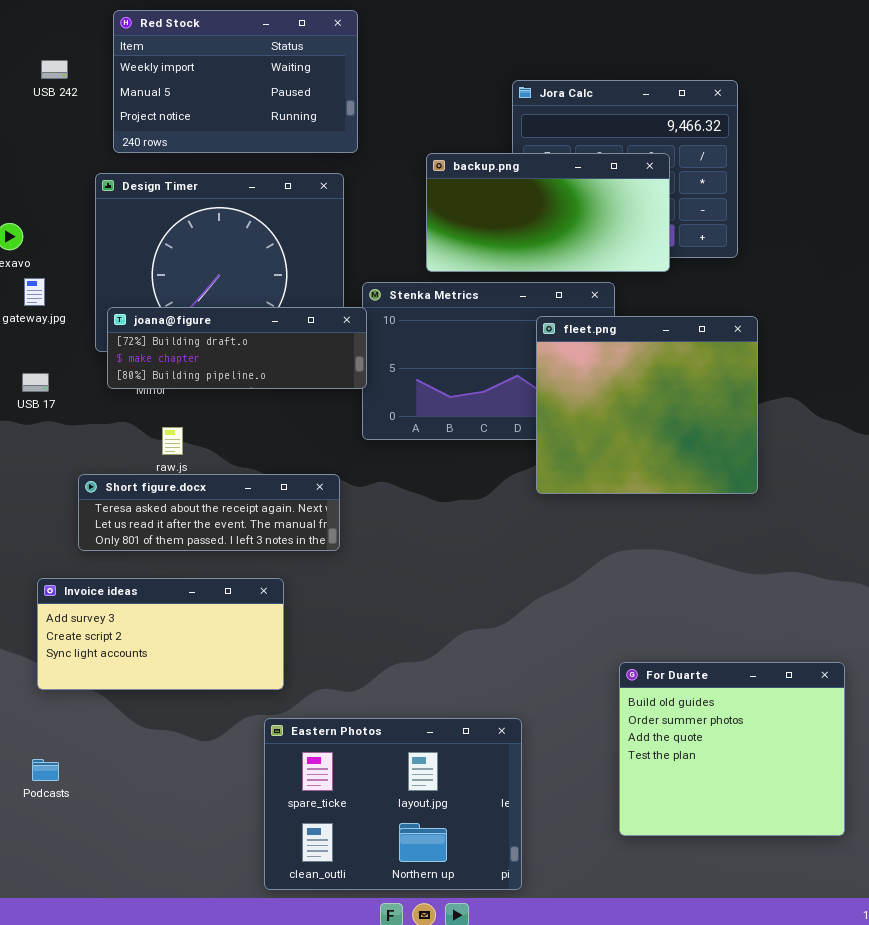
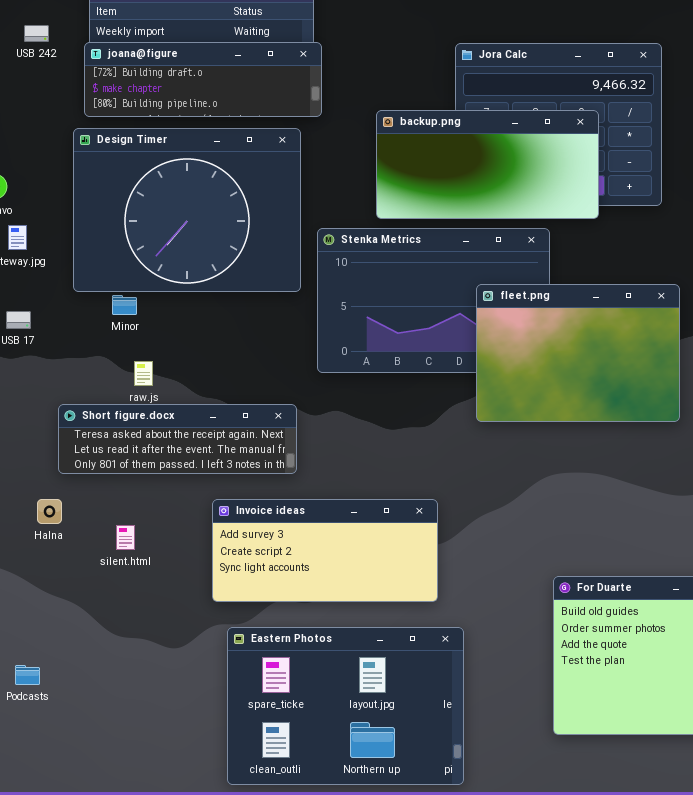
joana@figure: [107,307,367,389] -> [84,42,322,117], moved
fleet.png: [536,316,758,494] -> [476,284,680,422], resized
Invoice ideas: [37,578,284,690] -> [212,499,438,602], moved

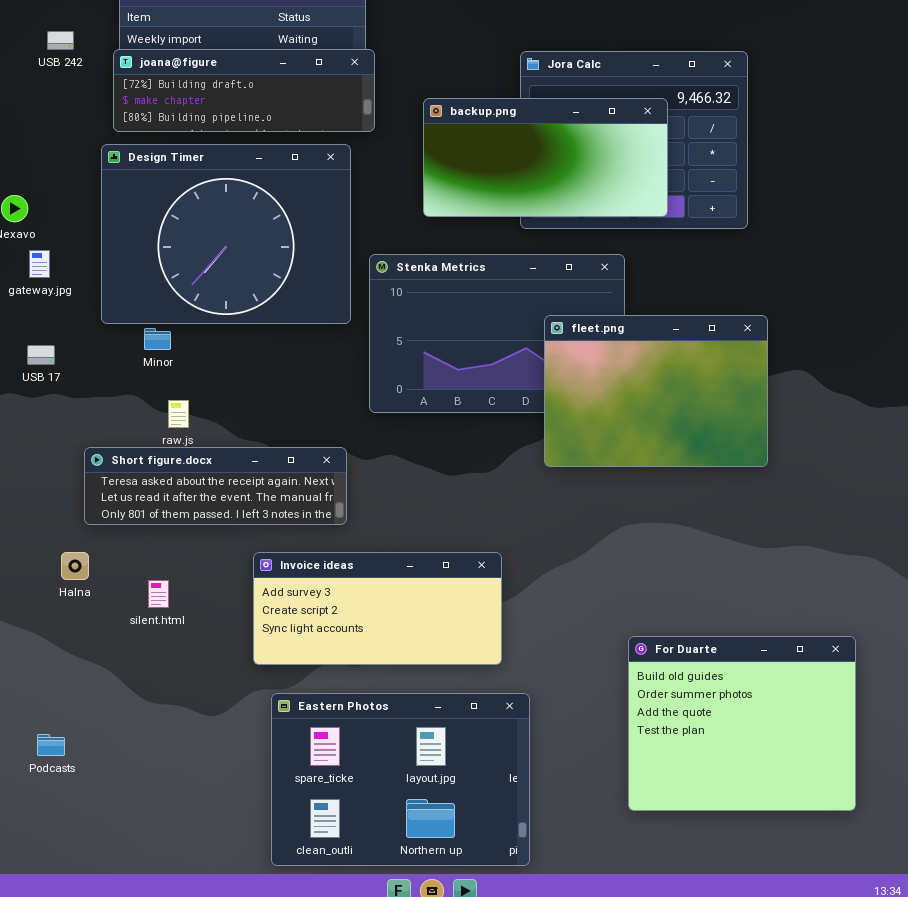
backup.png: [376,110,599,219] -> [423,98,668,217], moved

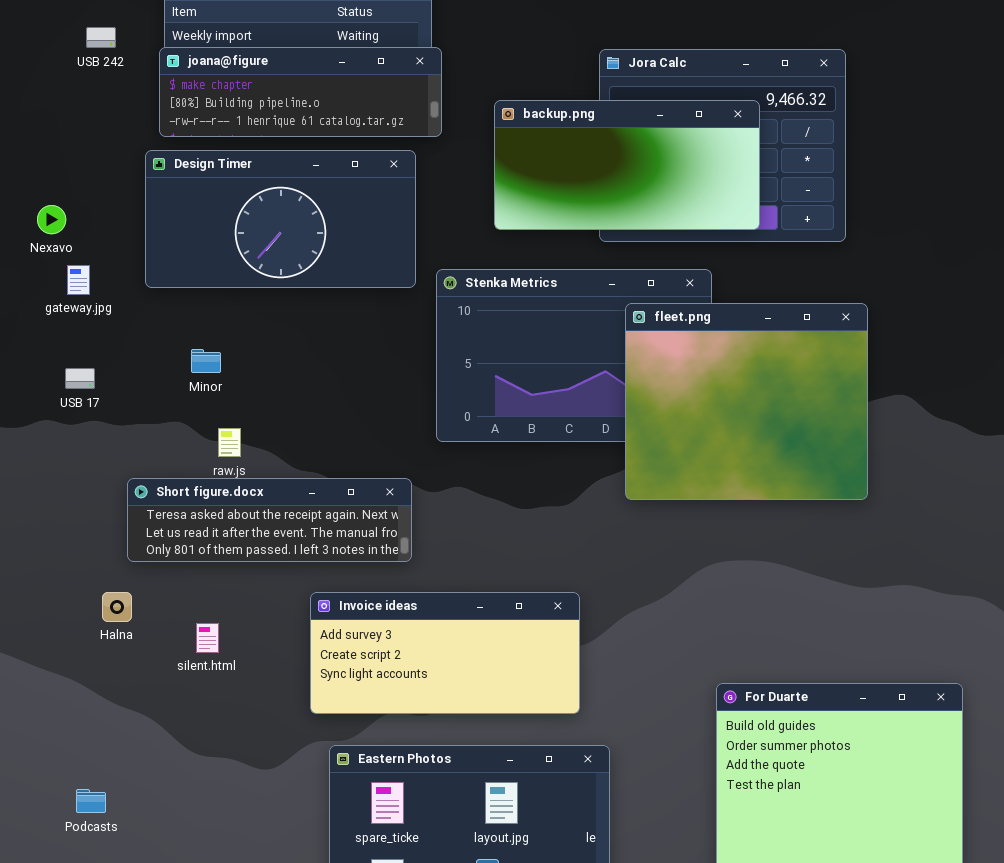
joana@figure: [113,49,375,132] -> [159,47,442,137], scrolled down 1 row
Design Timer: [101,144,351,324] -> [145,150,416,288], resized
fleet.png: [544,315,768,467] -> [625,303,868,500], resized

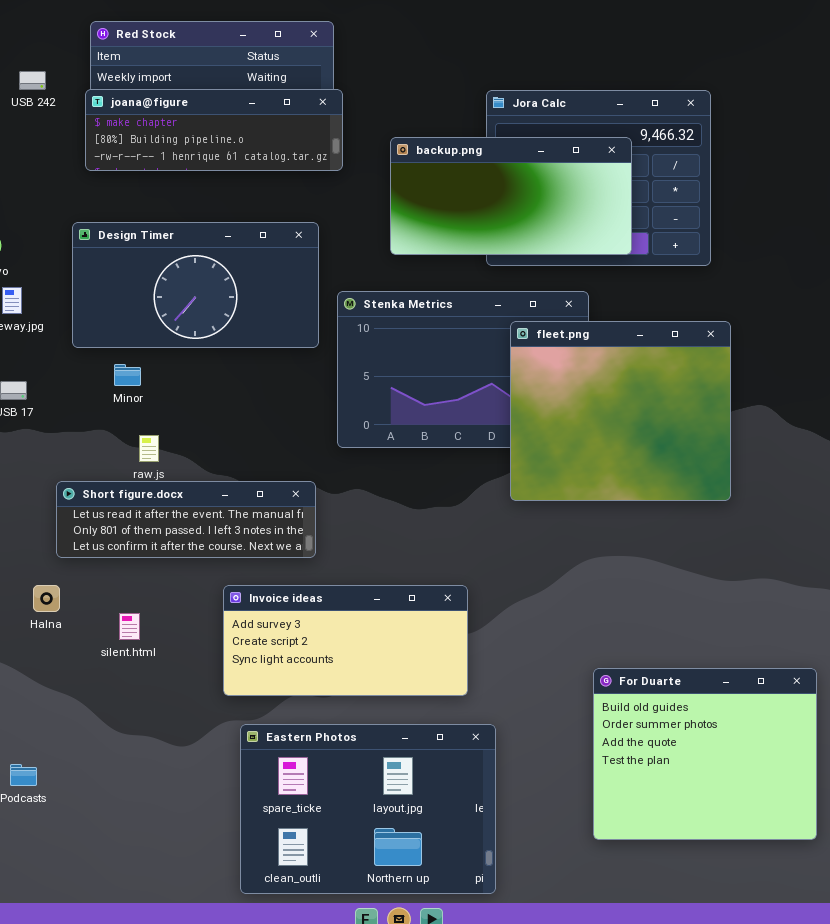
Design Timer: [145,150,416,288] -> [72,222,319,348], moved
Short figure.docx: [127,478,412,562] -> [56,481,316,558], scrolled down 1 row

